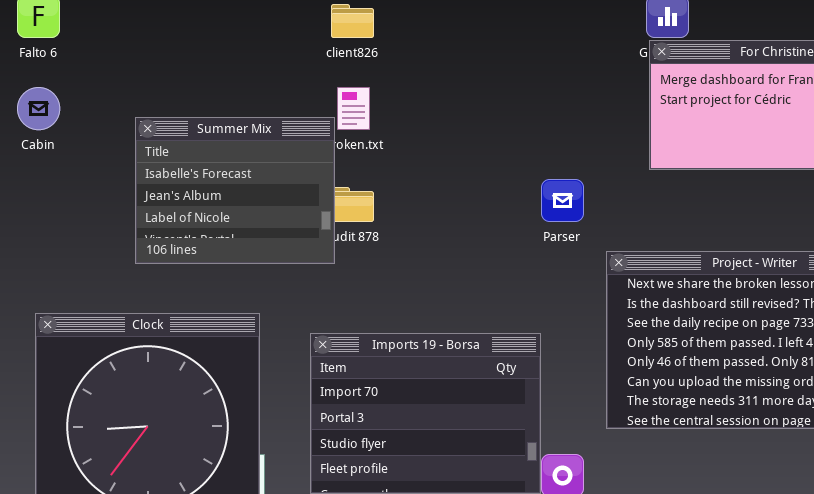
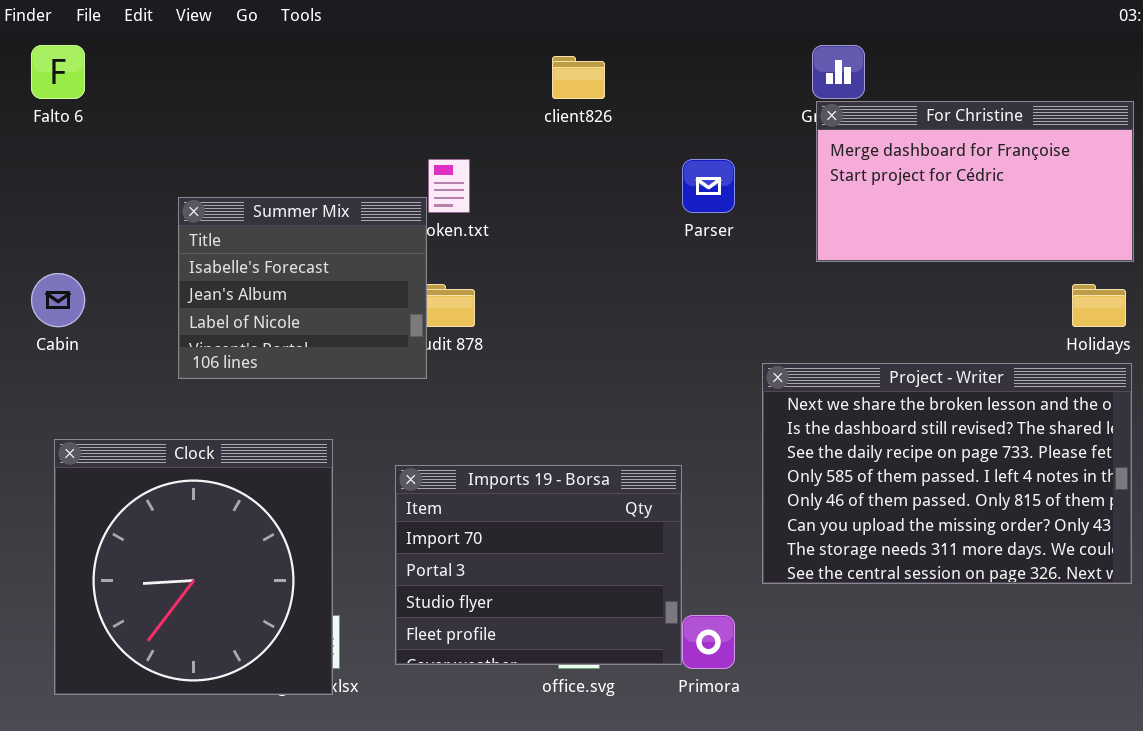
client826: [331,4,374,38] -> [552,56,605,99], moved
Cabin: [17,87,60,130] -> [31,273,85,327], moved
Parser: [541,179,584,222] -> [682,159,735,213], moved

